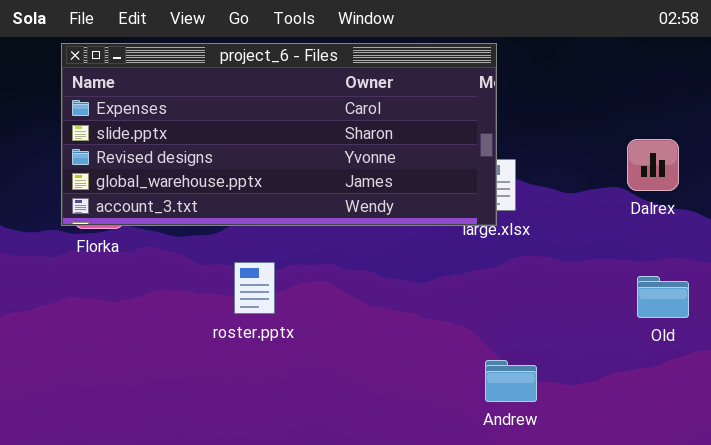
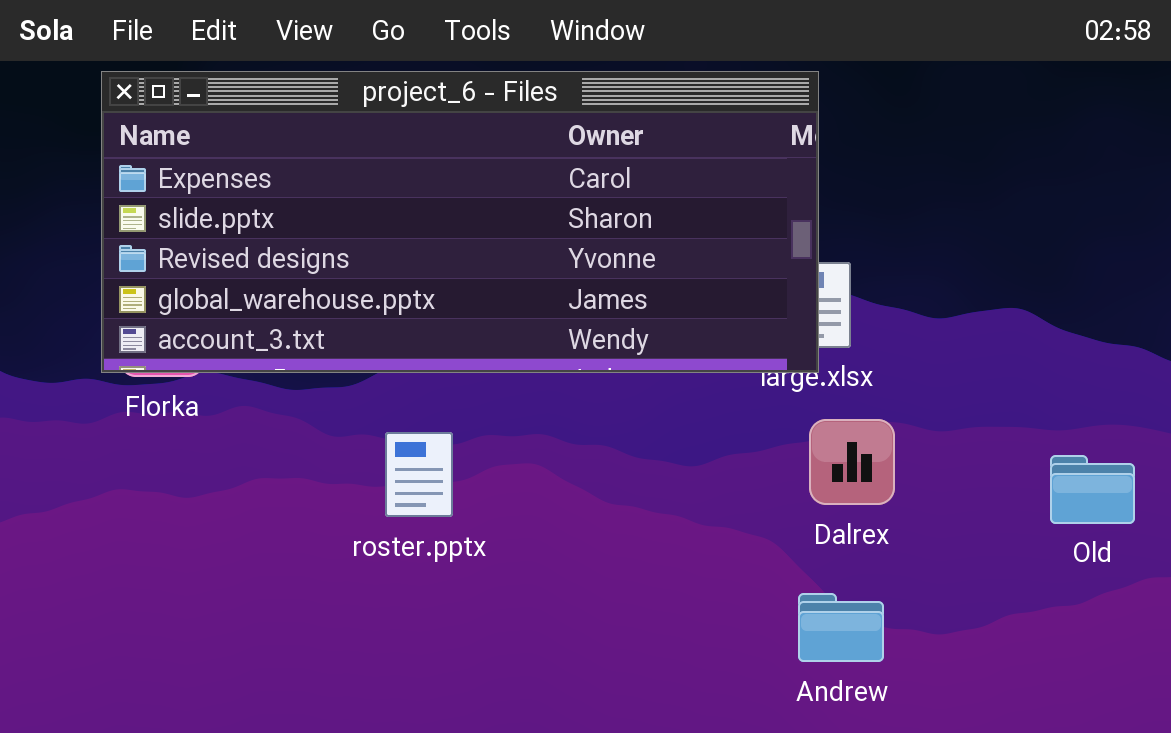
Dalrex: [627,139,679,191] -> [809,419,895,505], moved

